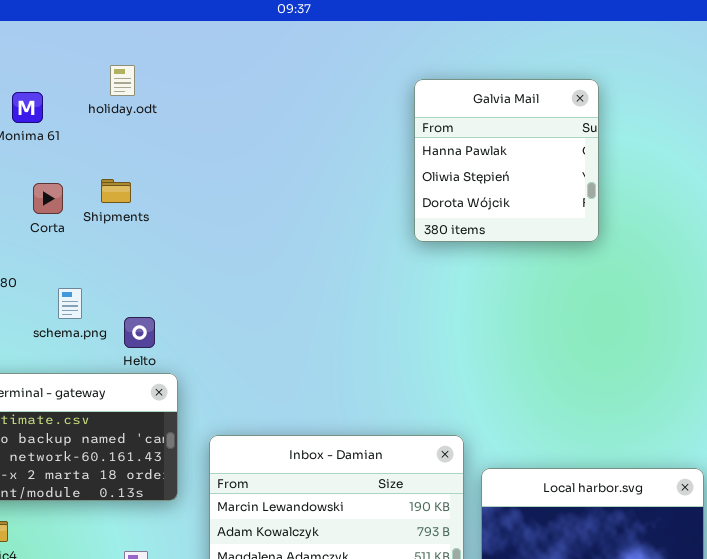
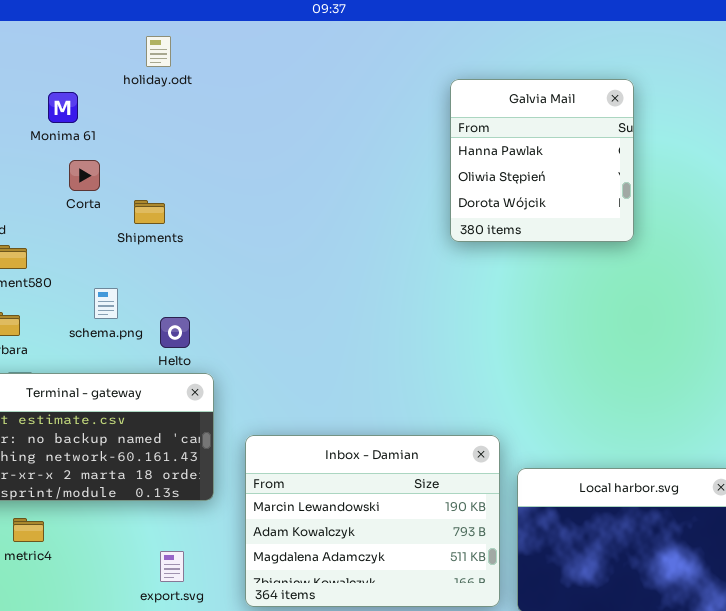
holiday.odt: [110,65,135,96] -> [146,36,171,67], moved
Shipments: [101,179,131,203] -> [134,200,165,224], moved
Corta: [33,183,63,214] -> [69,160,100,191], moved

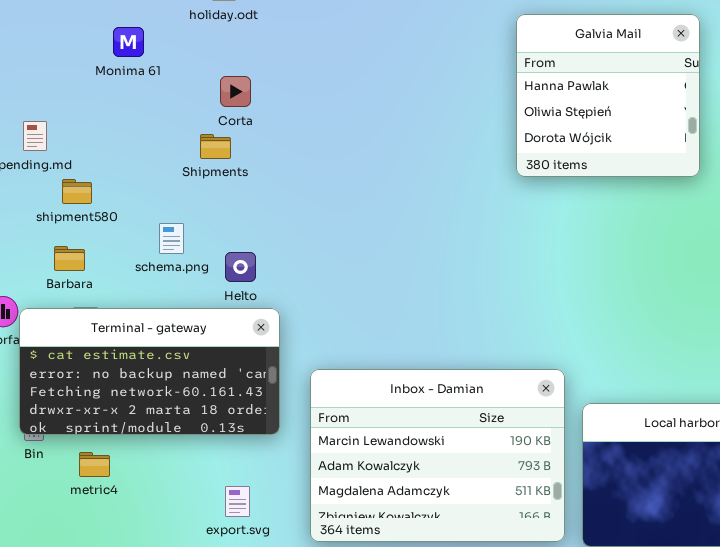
Corta: [69,160,100,191] -> [220,76,251,107], moved

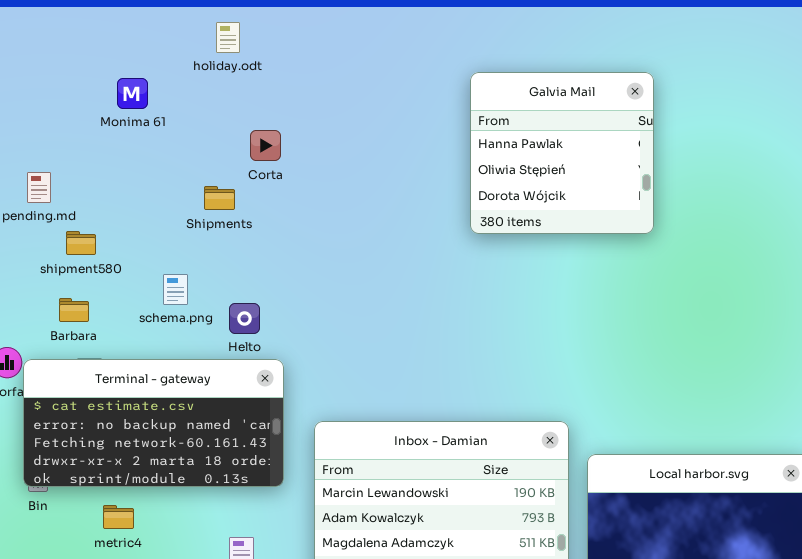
Galvia Mail: [516,14,700,177] -> [470,72,654,234], moved
Corta: [220,76,251,107] -> [250,130,281,161], moved
metric4: [79,452,110,477] -> [103,505,134,529], moved

